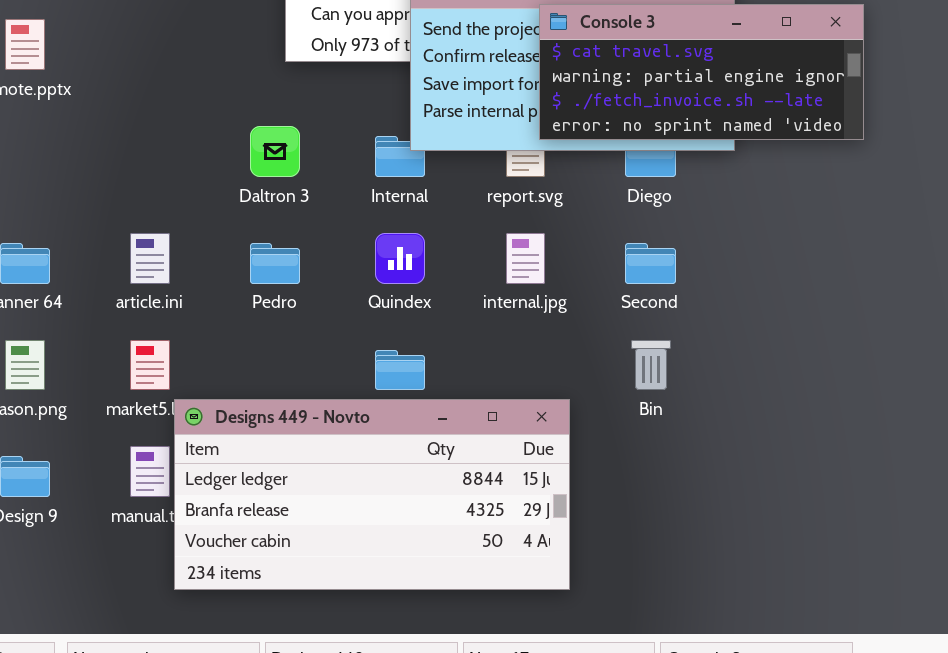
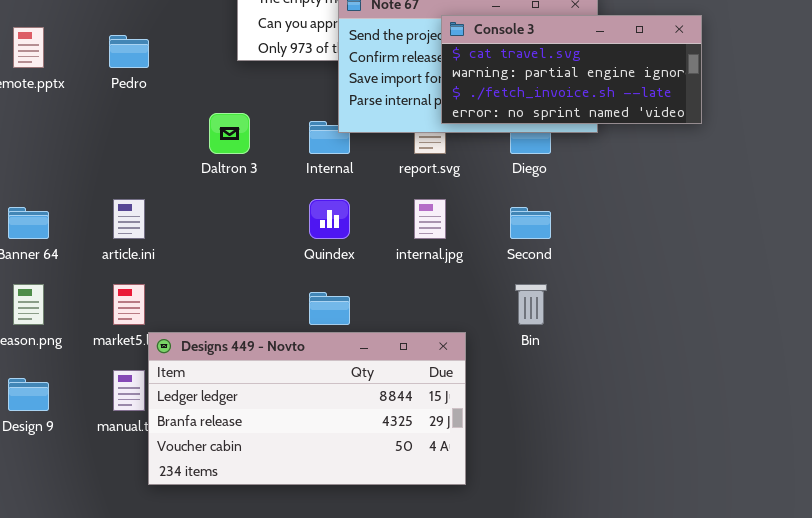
Pedro: [250,243,300,284] -> [109,35,149,68], moved

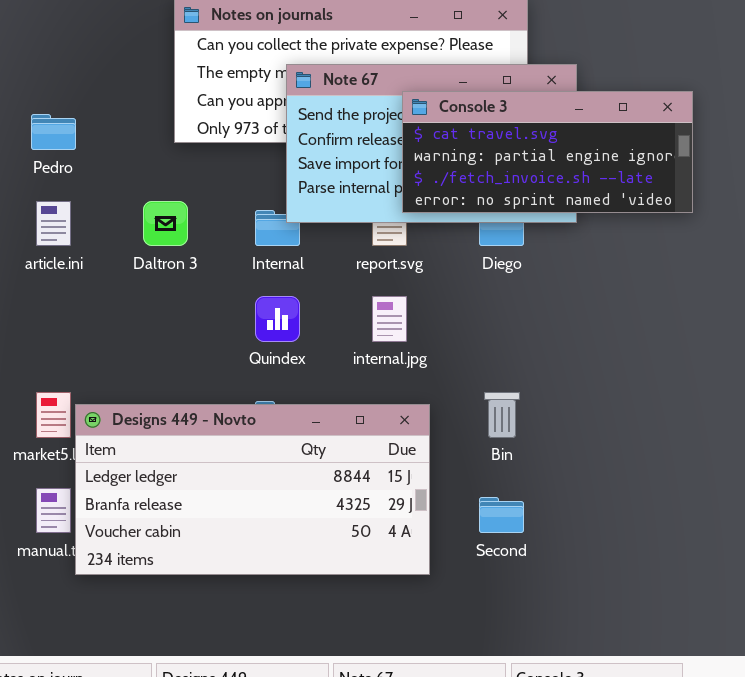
article.ini: [113,199,145,239] -> [36,201,71,246], moved
Second: [510,207,551,239] -> [479,497,524,533], moved
Designs 449 - Novto: [148,332,466,485] -> [75,404,430,575], moved

